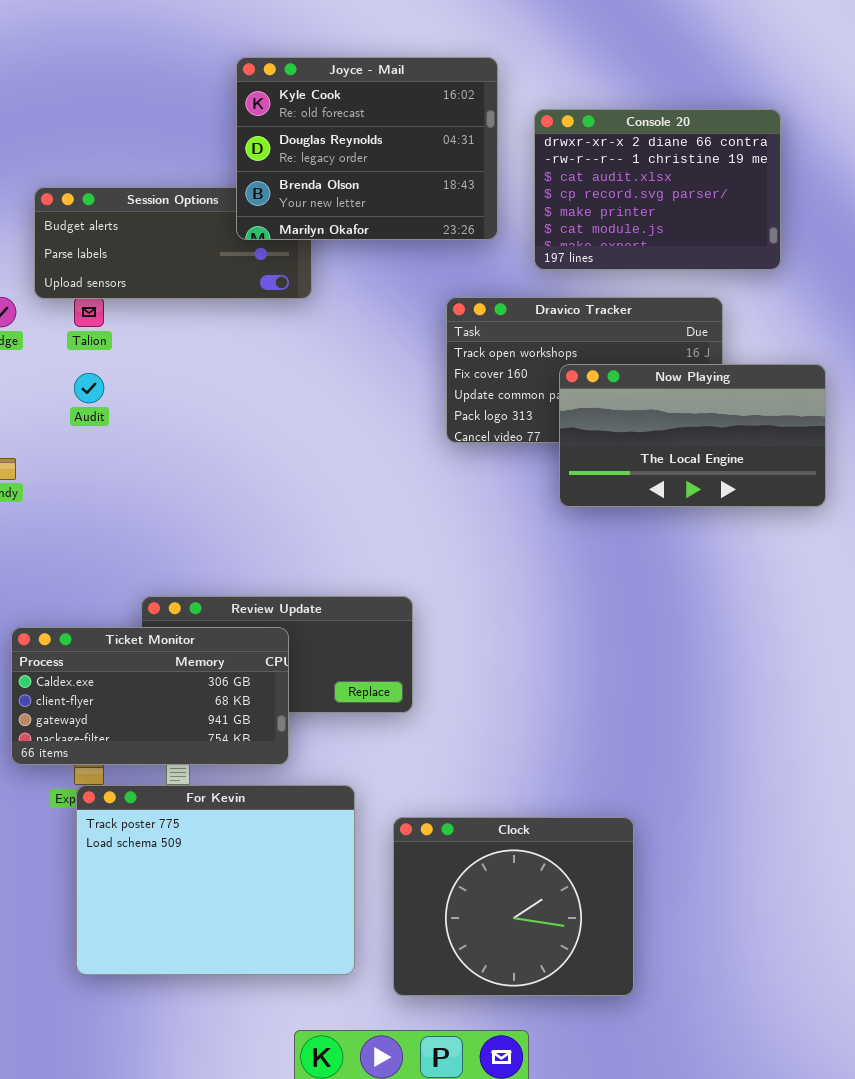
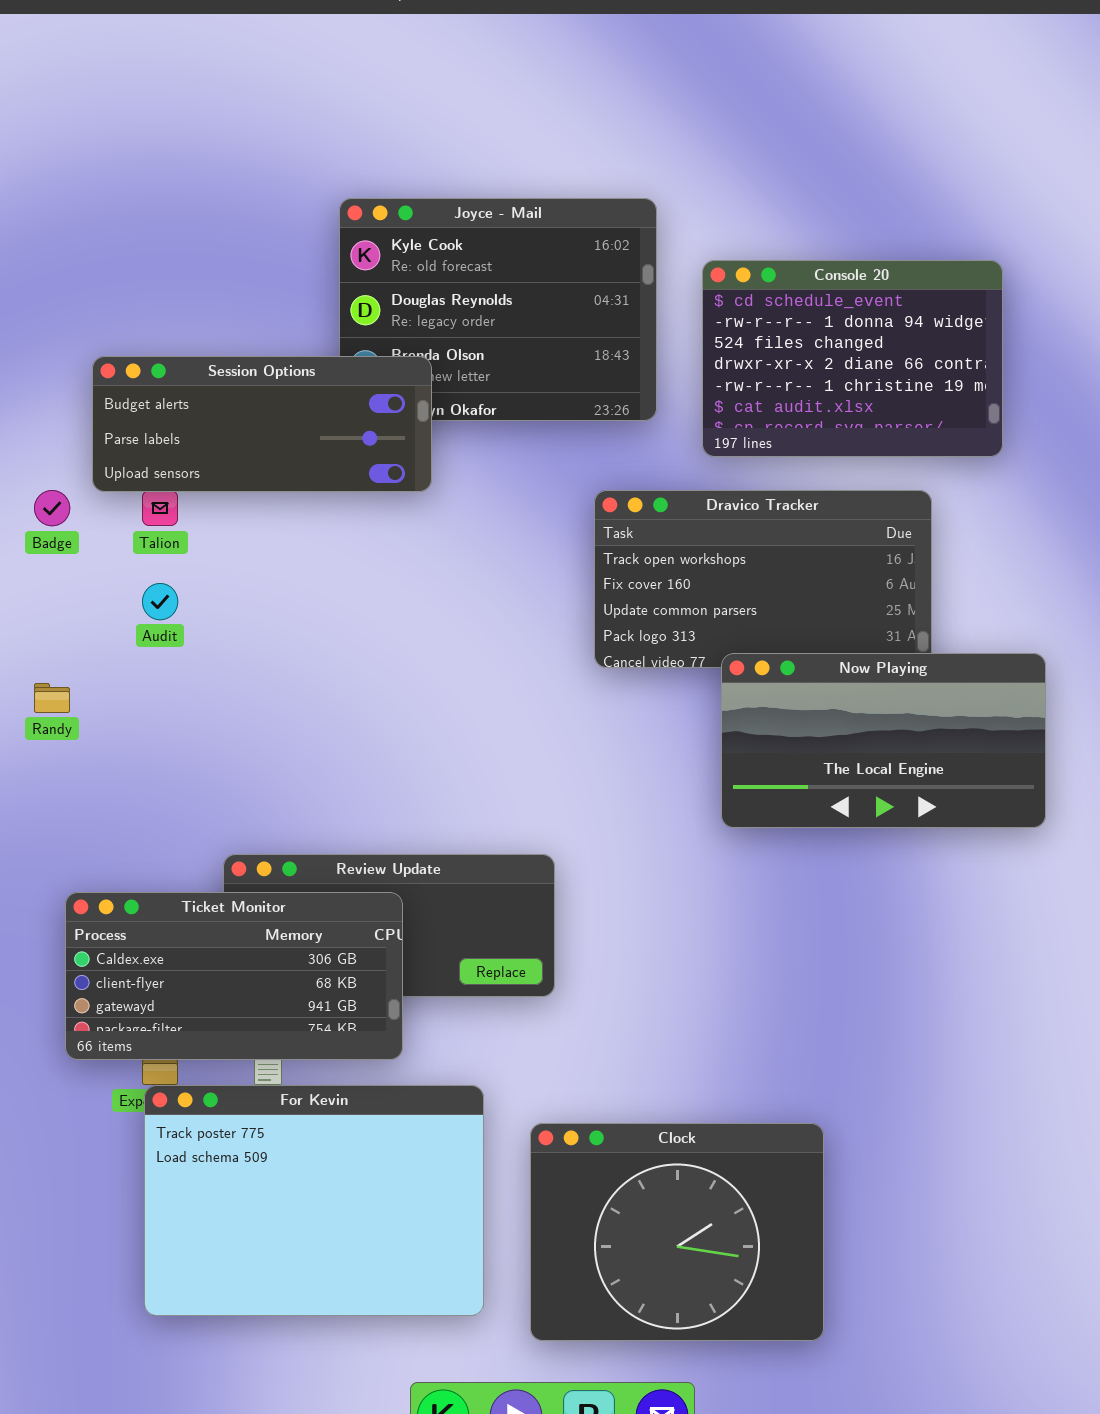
Console 20: [534,109,781,270] -> [702,260,1003,457], scrolled up 3 rows
Session Options: [34,187,312,299] -> [92,356,432,492], raised
Now Playing: [559,364,826,507] -> [721,653,1046,828], moved

